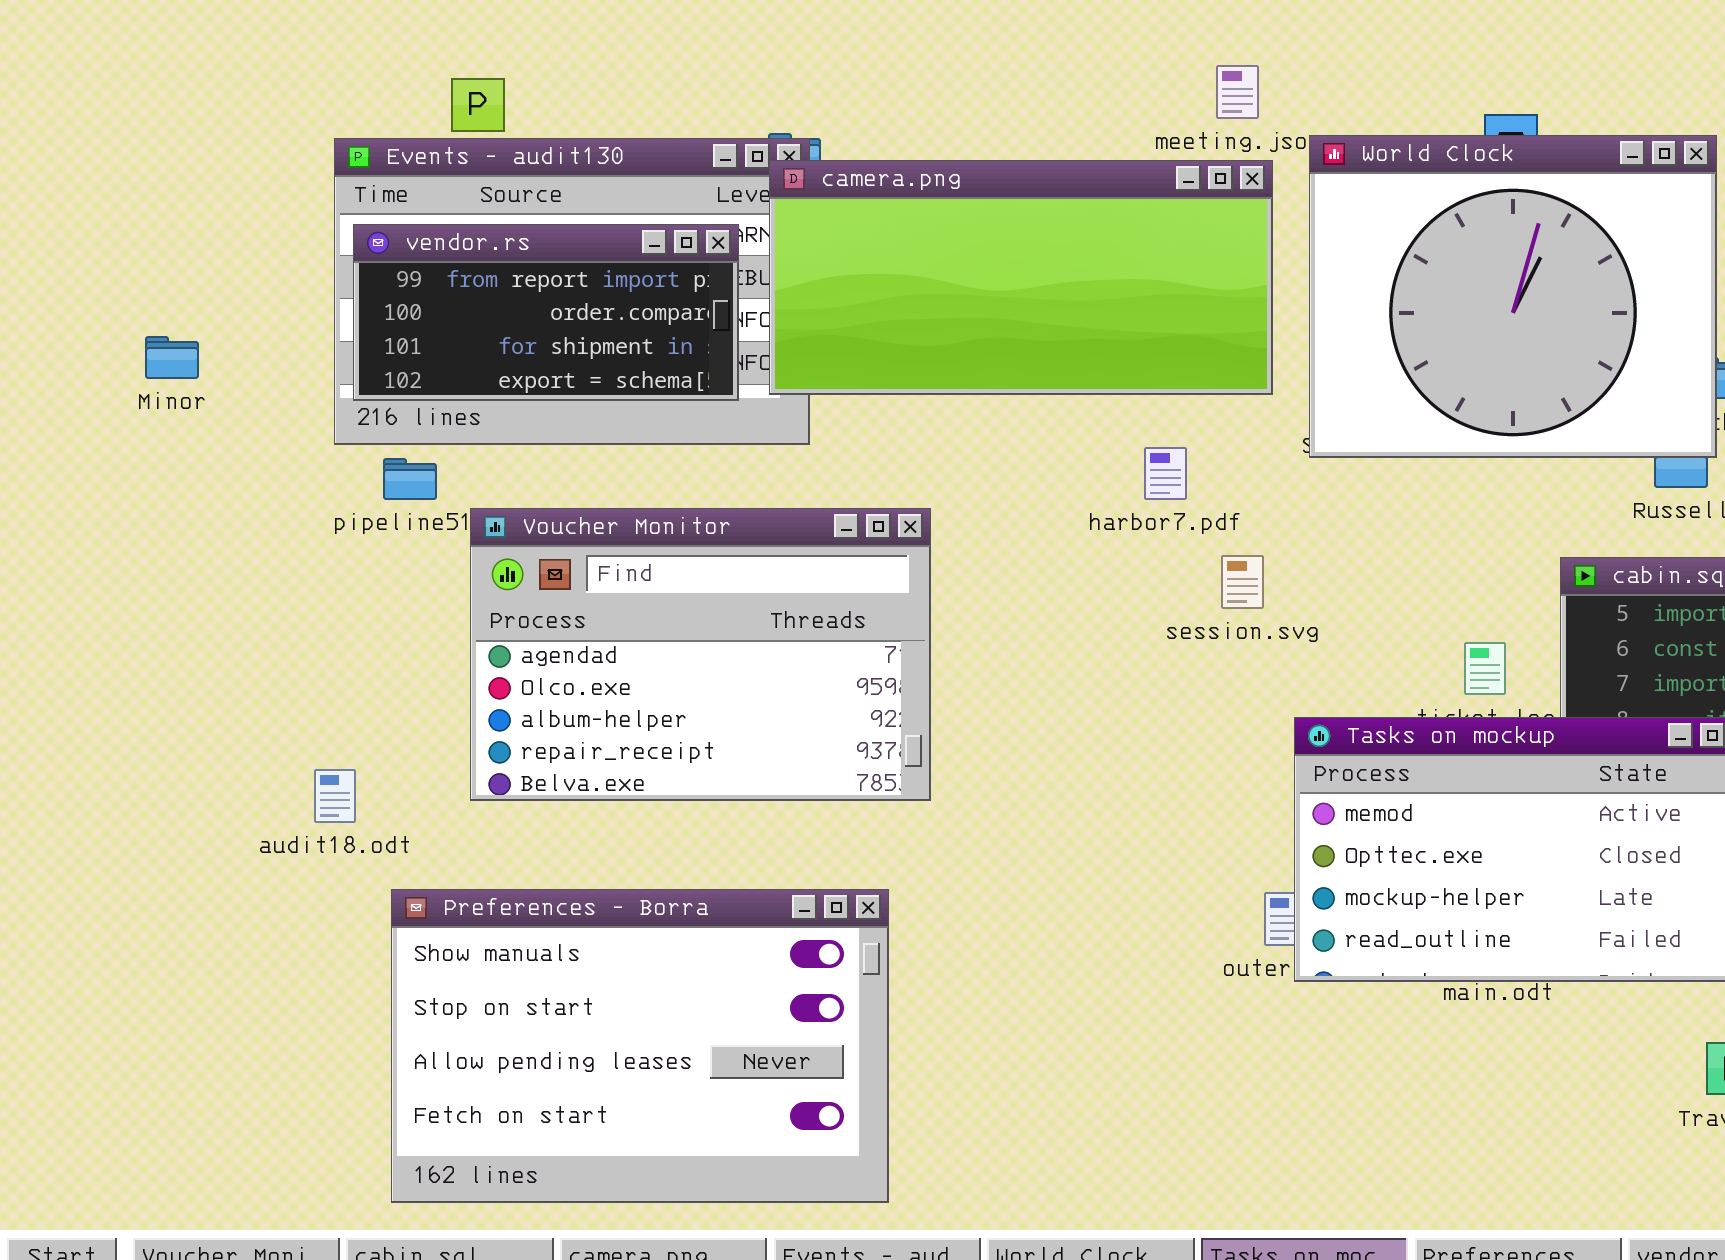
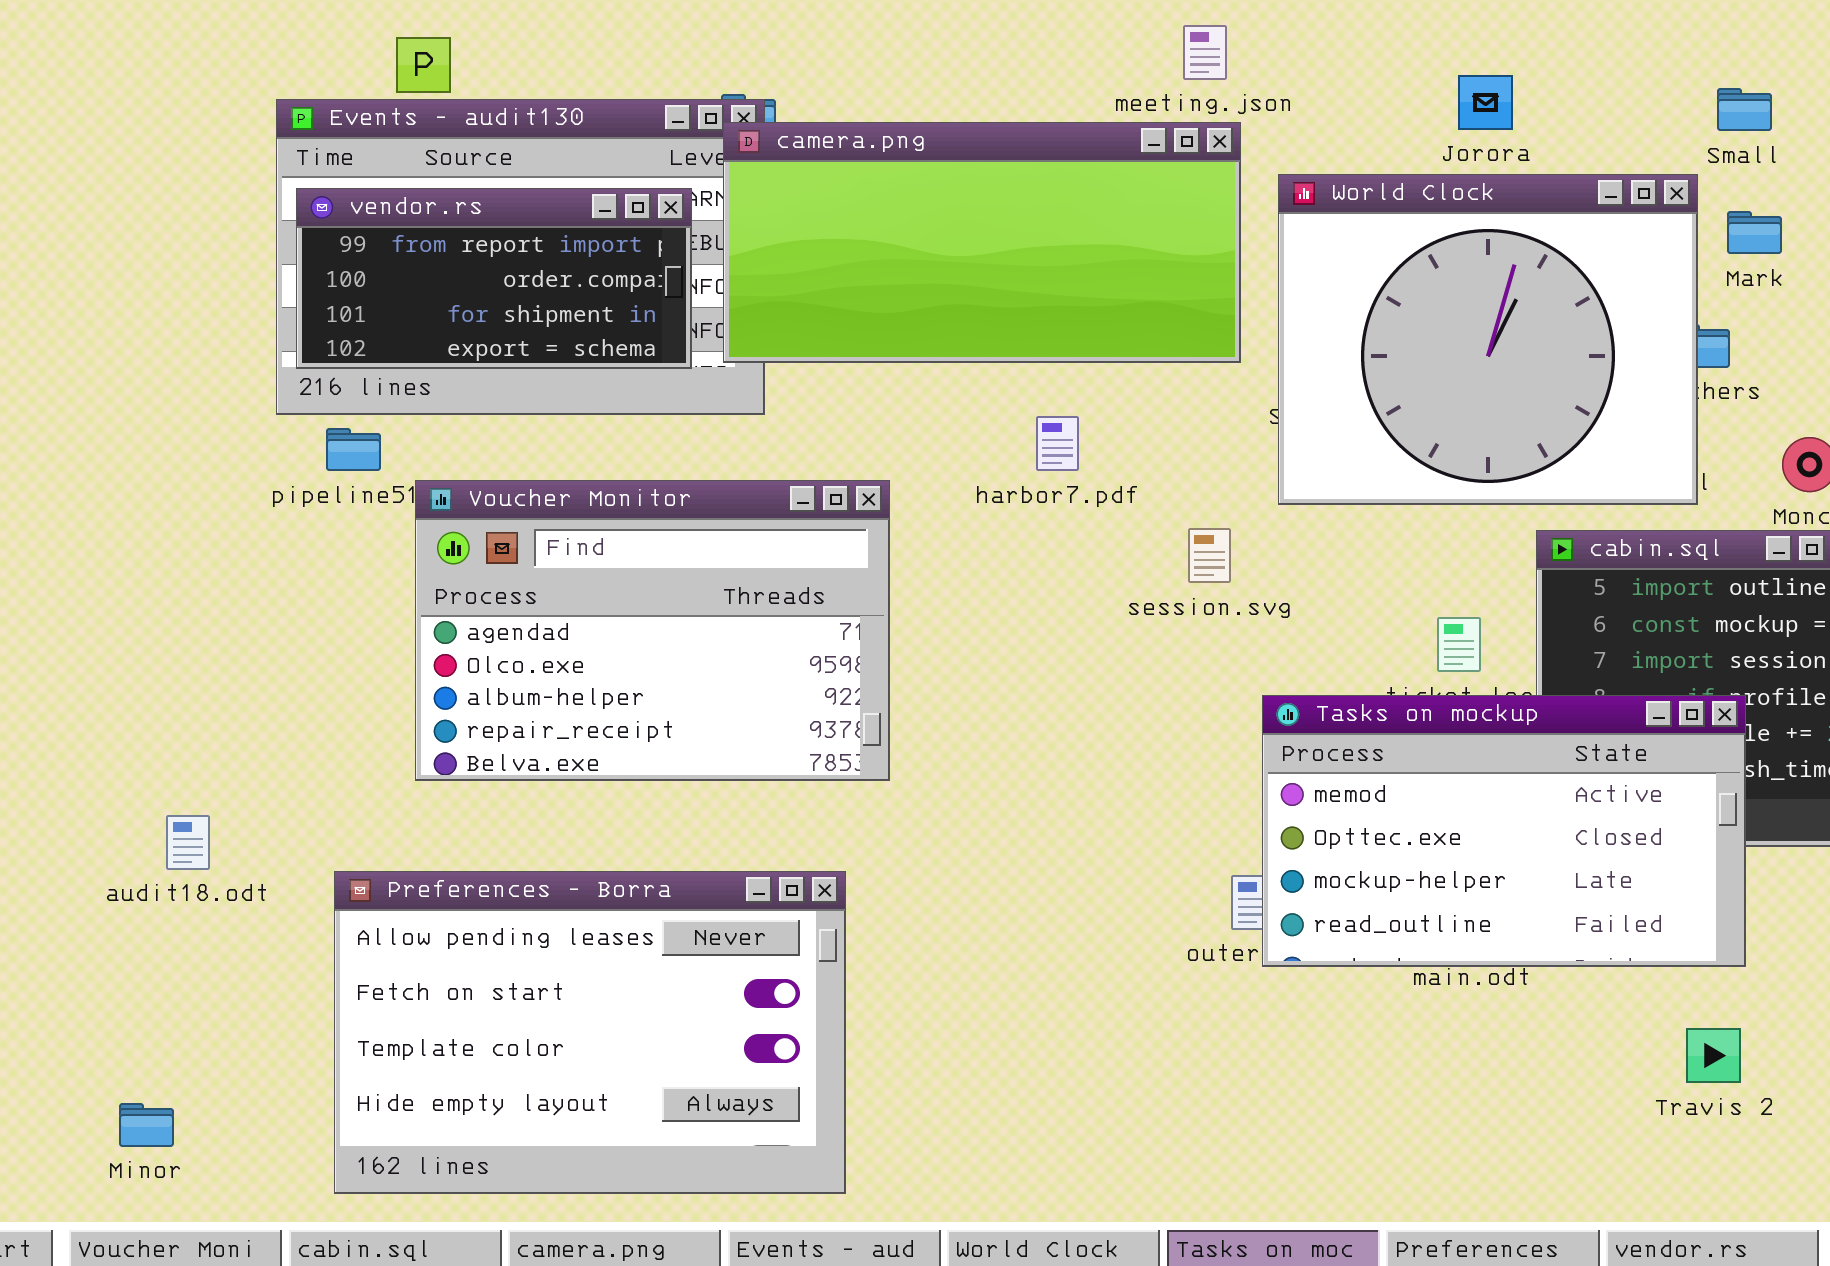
World Clock: [1309,135,1717,458] -> [1278,174,1698,505], moved
Minor: [145,336,199,379] -> [119,1103,174,1147], moved
harbor7.pdf: [1144,447,1187,500] -> [1036,416,1079,471], moved
audit18.odt: [314,769,356,823] -> [166,815,210,870], moved
Preferences - Borra: [391,889,889,1203] -> [334,871,846,1194], scrolled down 2 rows

